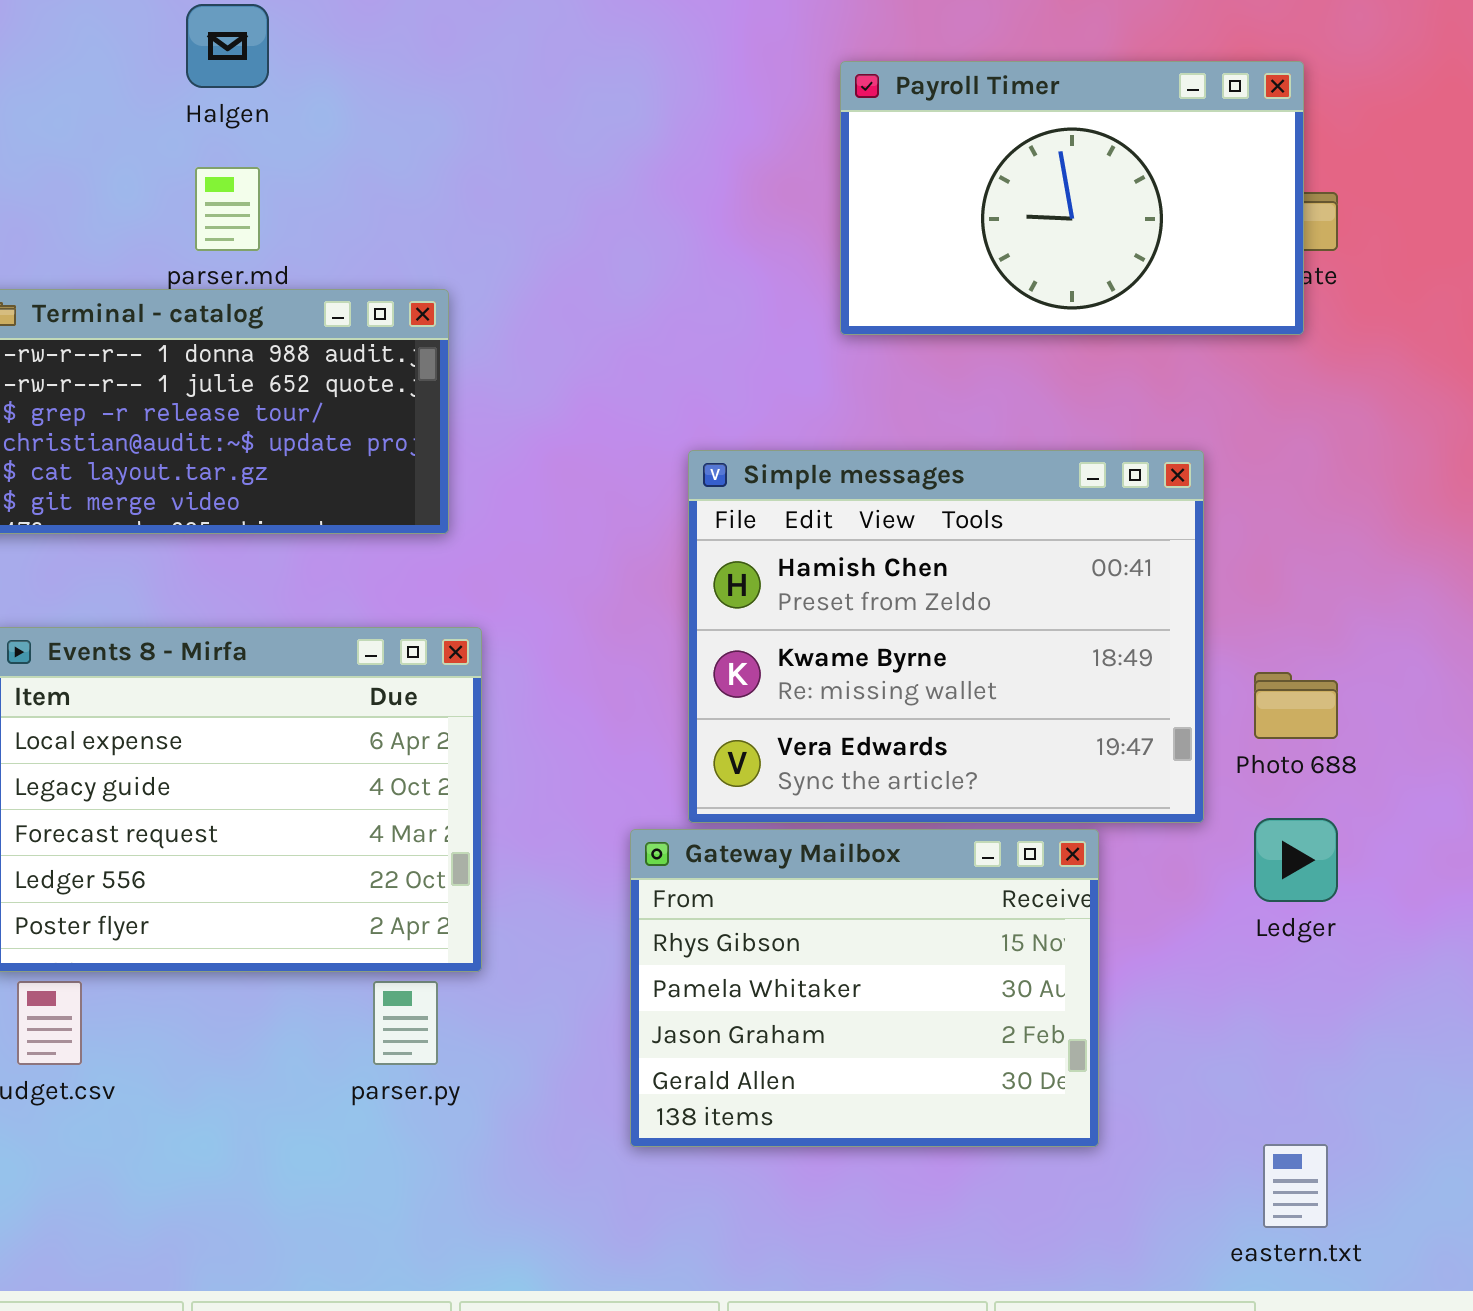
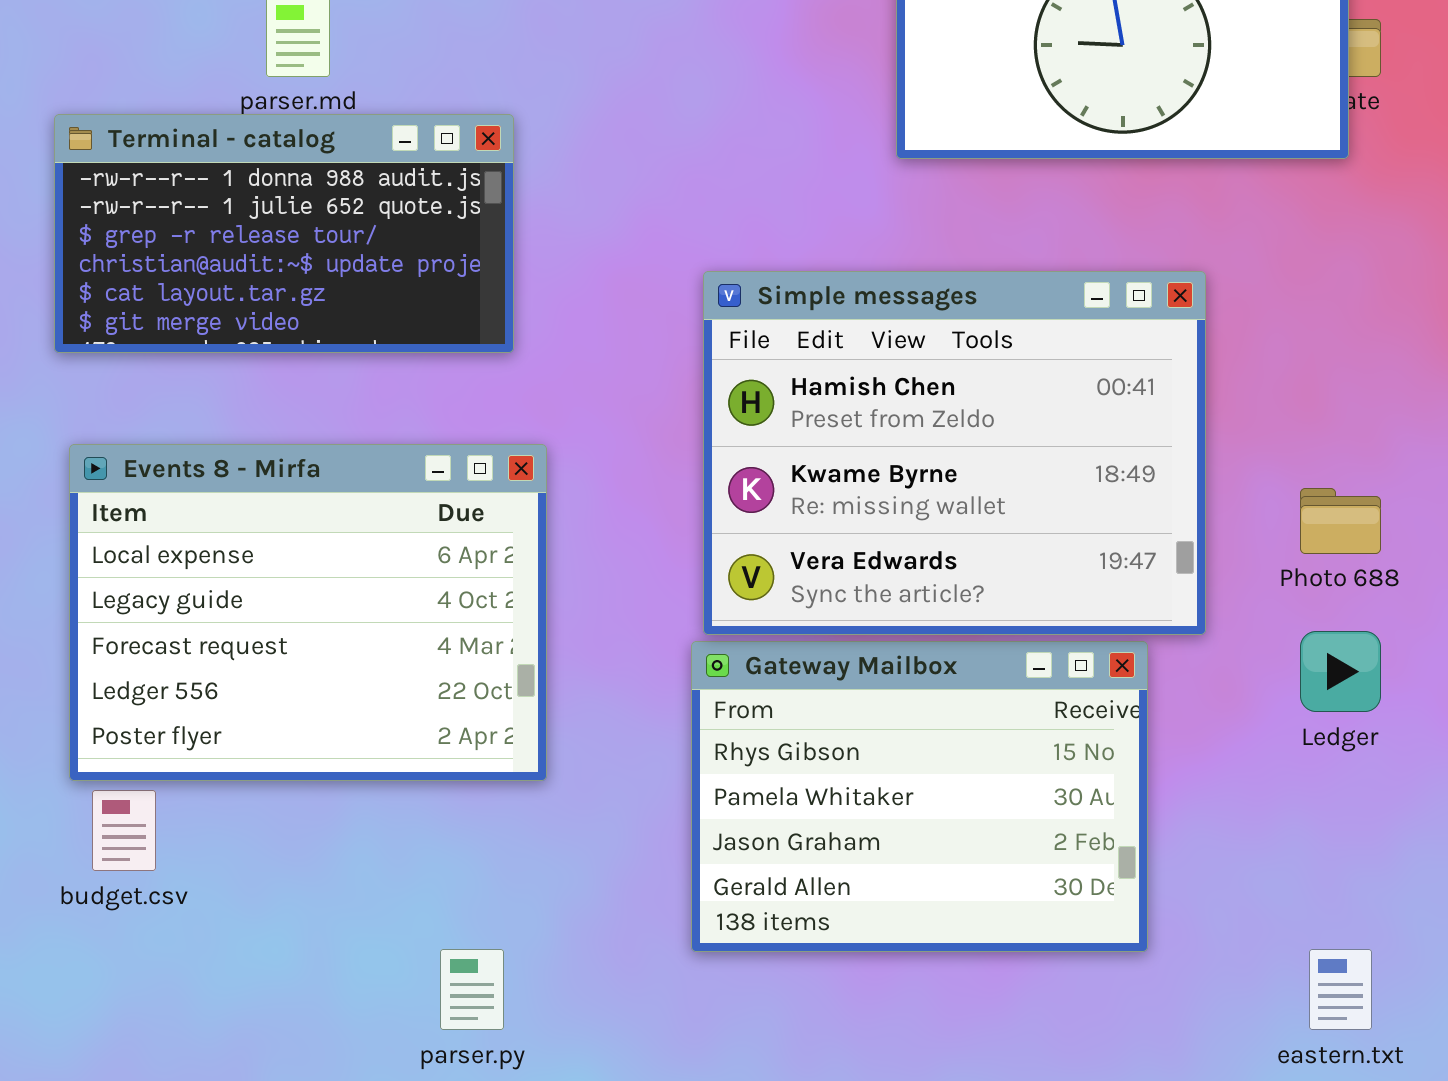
Simple messages: [688,450,1204,823] -> [703,271,1206,635], moved
parser.py: [373,981,438,1065] -> [440,949,504,1030], moved

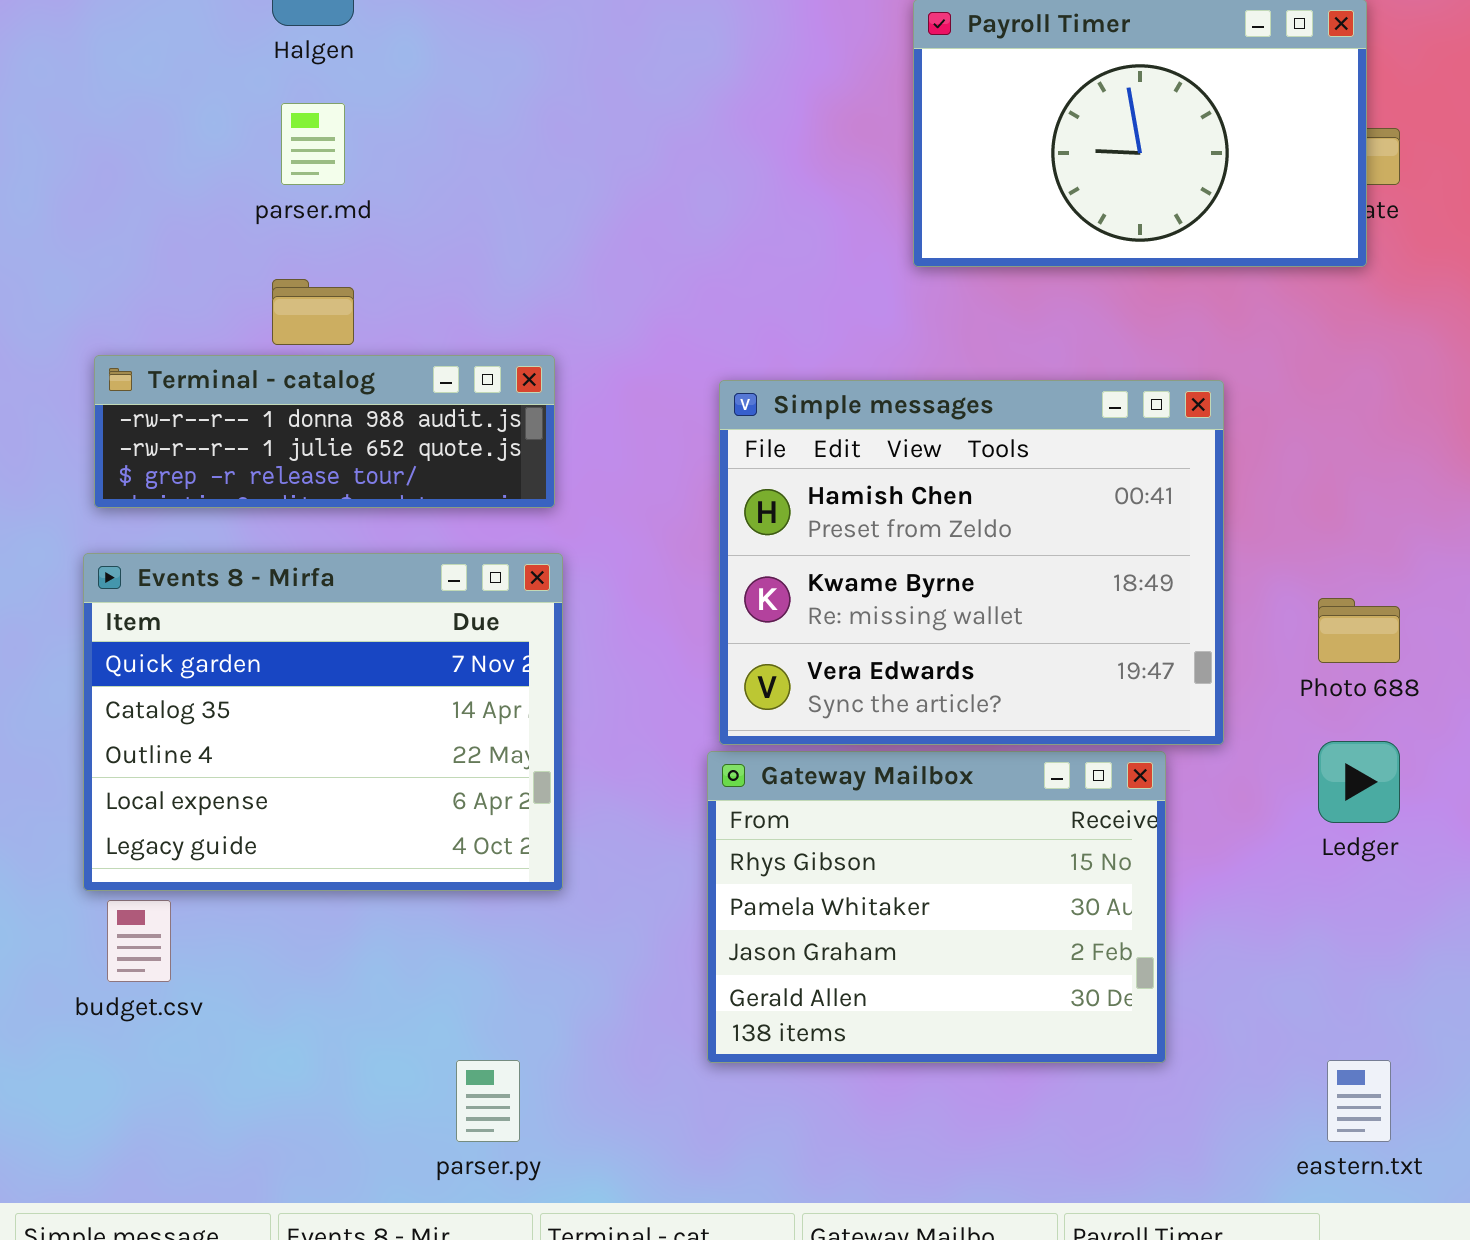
Terminal - catalog: [54,114,514,353] -> [94,355,555,508], moved, resized
Events 8 - Mirfa: [69,444,547,781] -> [83,553,563,891], scrolled up 3 rows

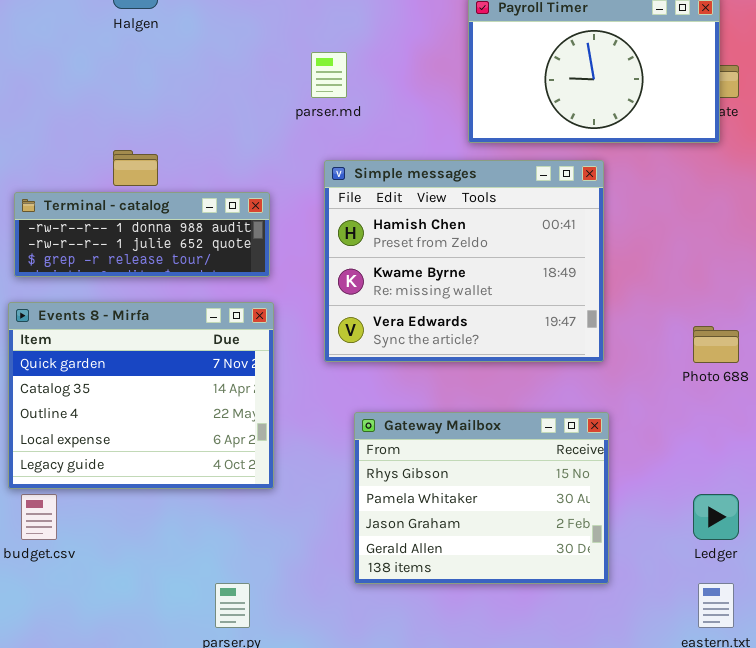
parser.md: [281,103,345,185] -> [311,52,347,98], moved
Simple messages: [719,380,1224,745] -> [324,160,604,362], moved
Ledger: [1318,741,1400,823] -> [693,494,739,540], moved

